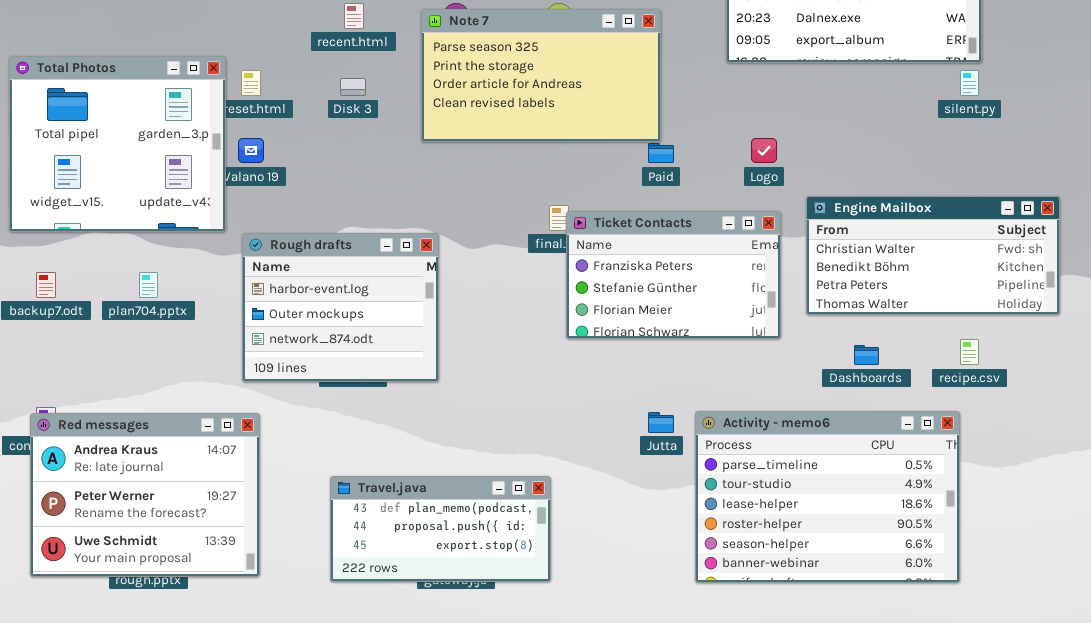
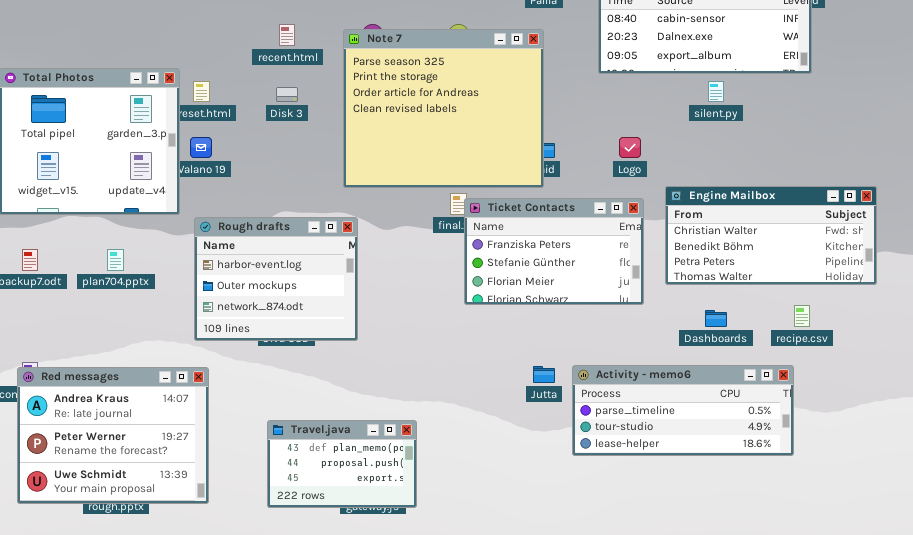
Note 7: [421,9,661,142] -> [343,29,544,188], resized
silent.py: [960,70,979,96] -> [708,81,724,102], moved
Activity - memo6: [695,411,960,583] -> [572,365,794,456], resized
Travel.java: [330,476,551,582] -> [267,420,417,508], resized

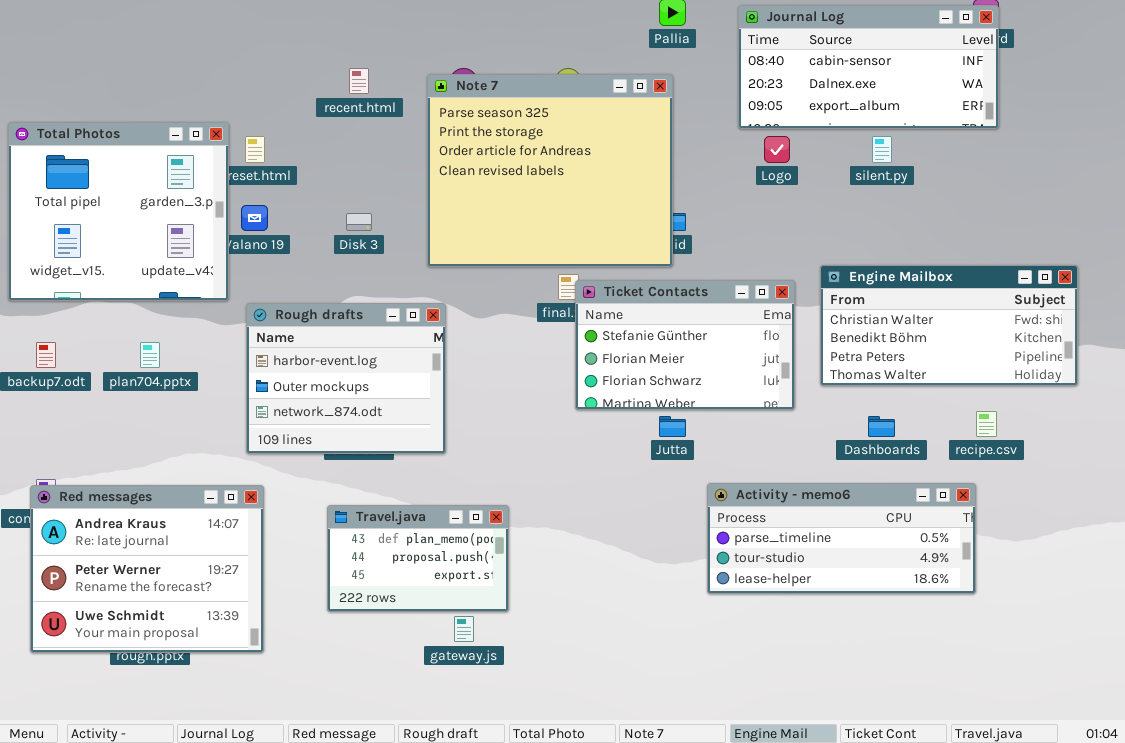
Disk 3: [276,87,298,102] -> [346,213,372,231], moved
Logo: [619,137,641,158] -> [764,136,790,163], moved
Ticket Contacts: [464,198,644,305] -> [575,280,795,410], scrolled down 1 row
Jutta: [533,366,555,383] -> [659,416,686,437], moved
Travel.java: [267,420,417,508] -> [327,505,509,612], moved

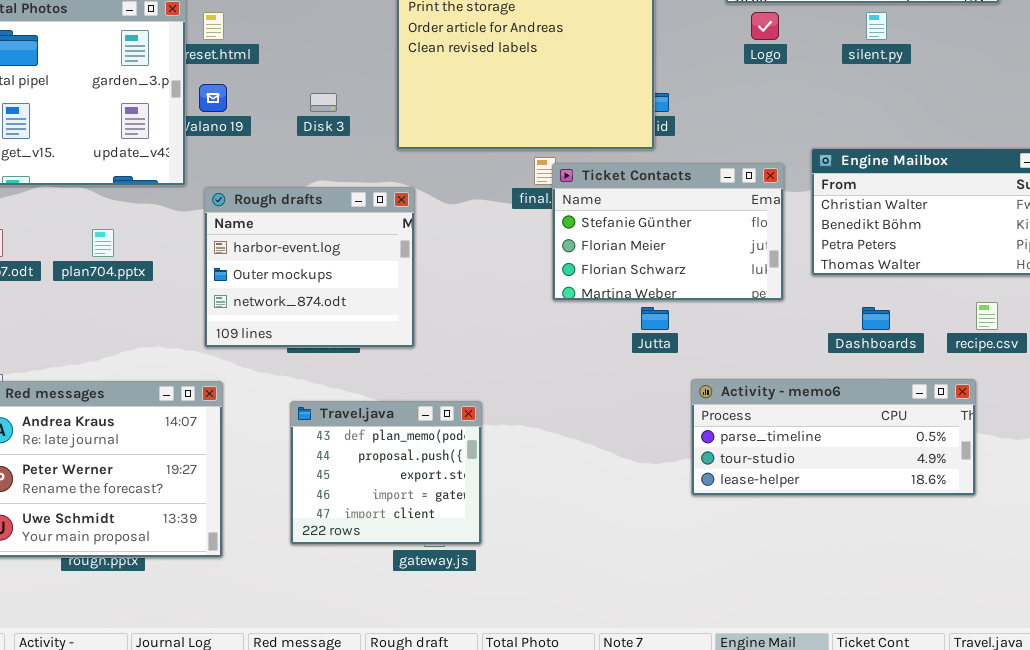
Travel.java: [327,505,509,612] -> [290,401,482,545], resized

